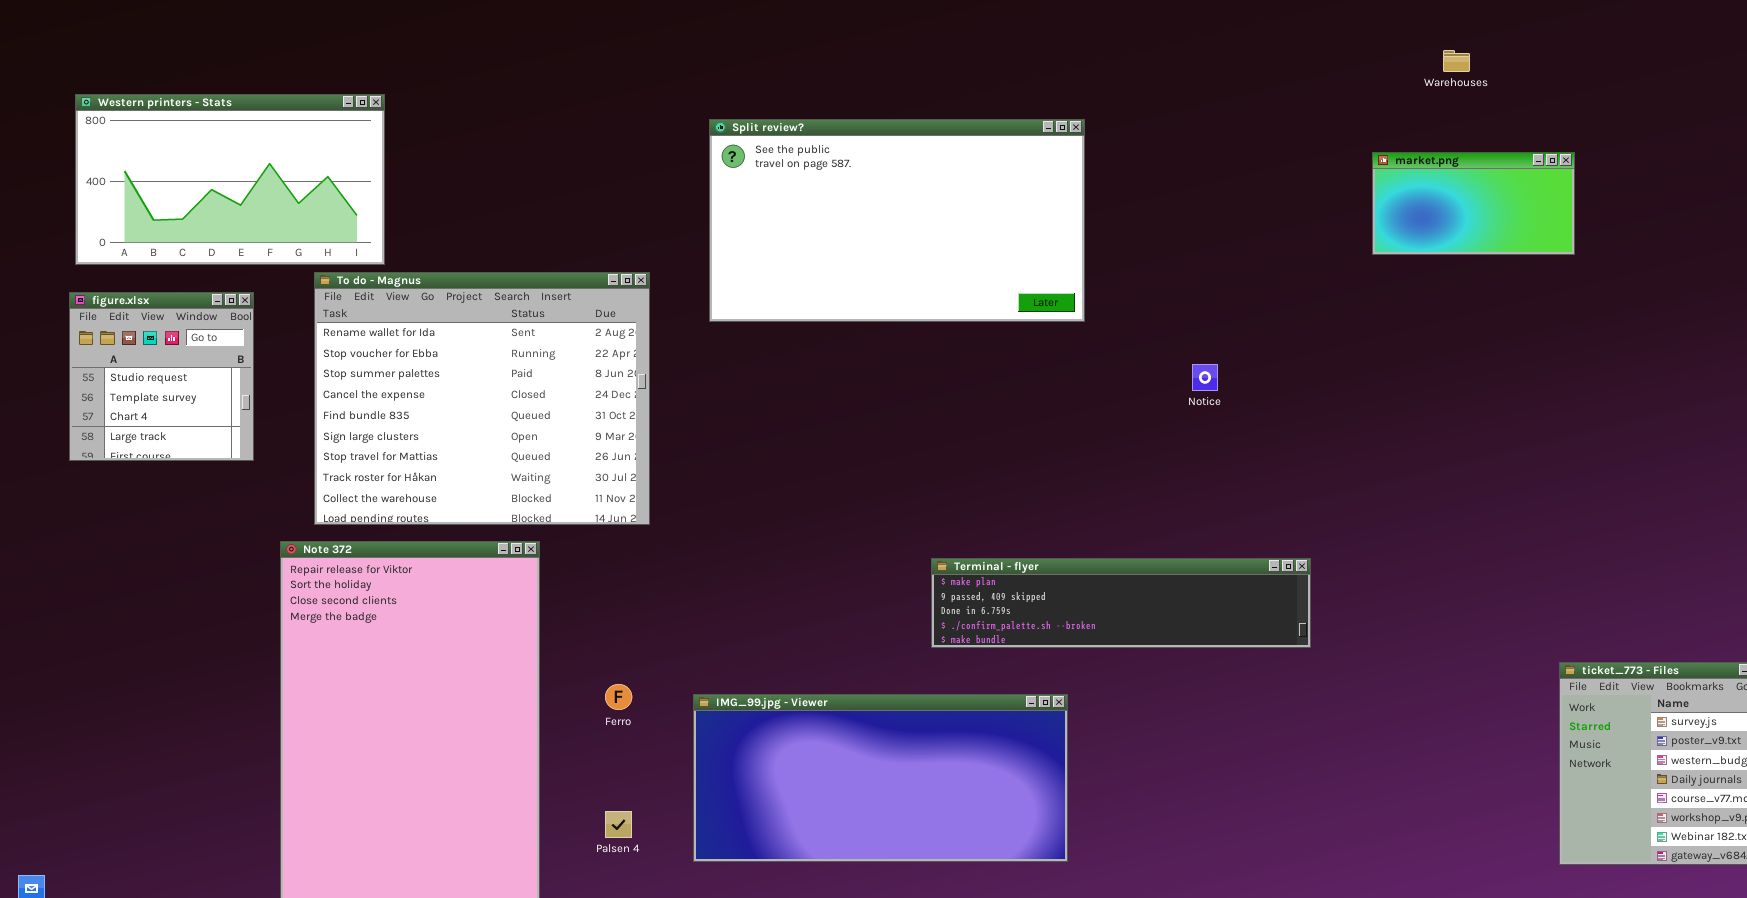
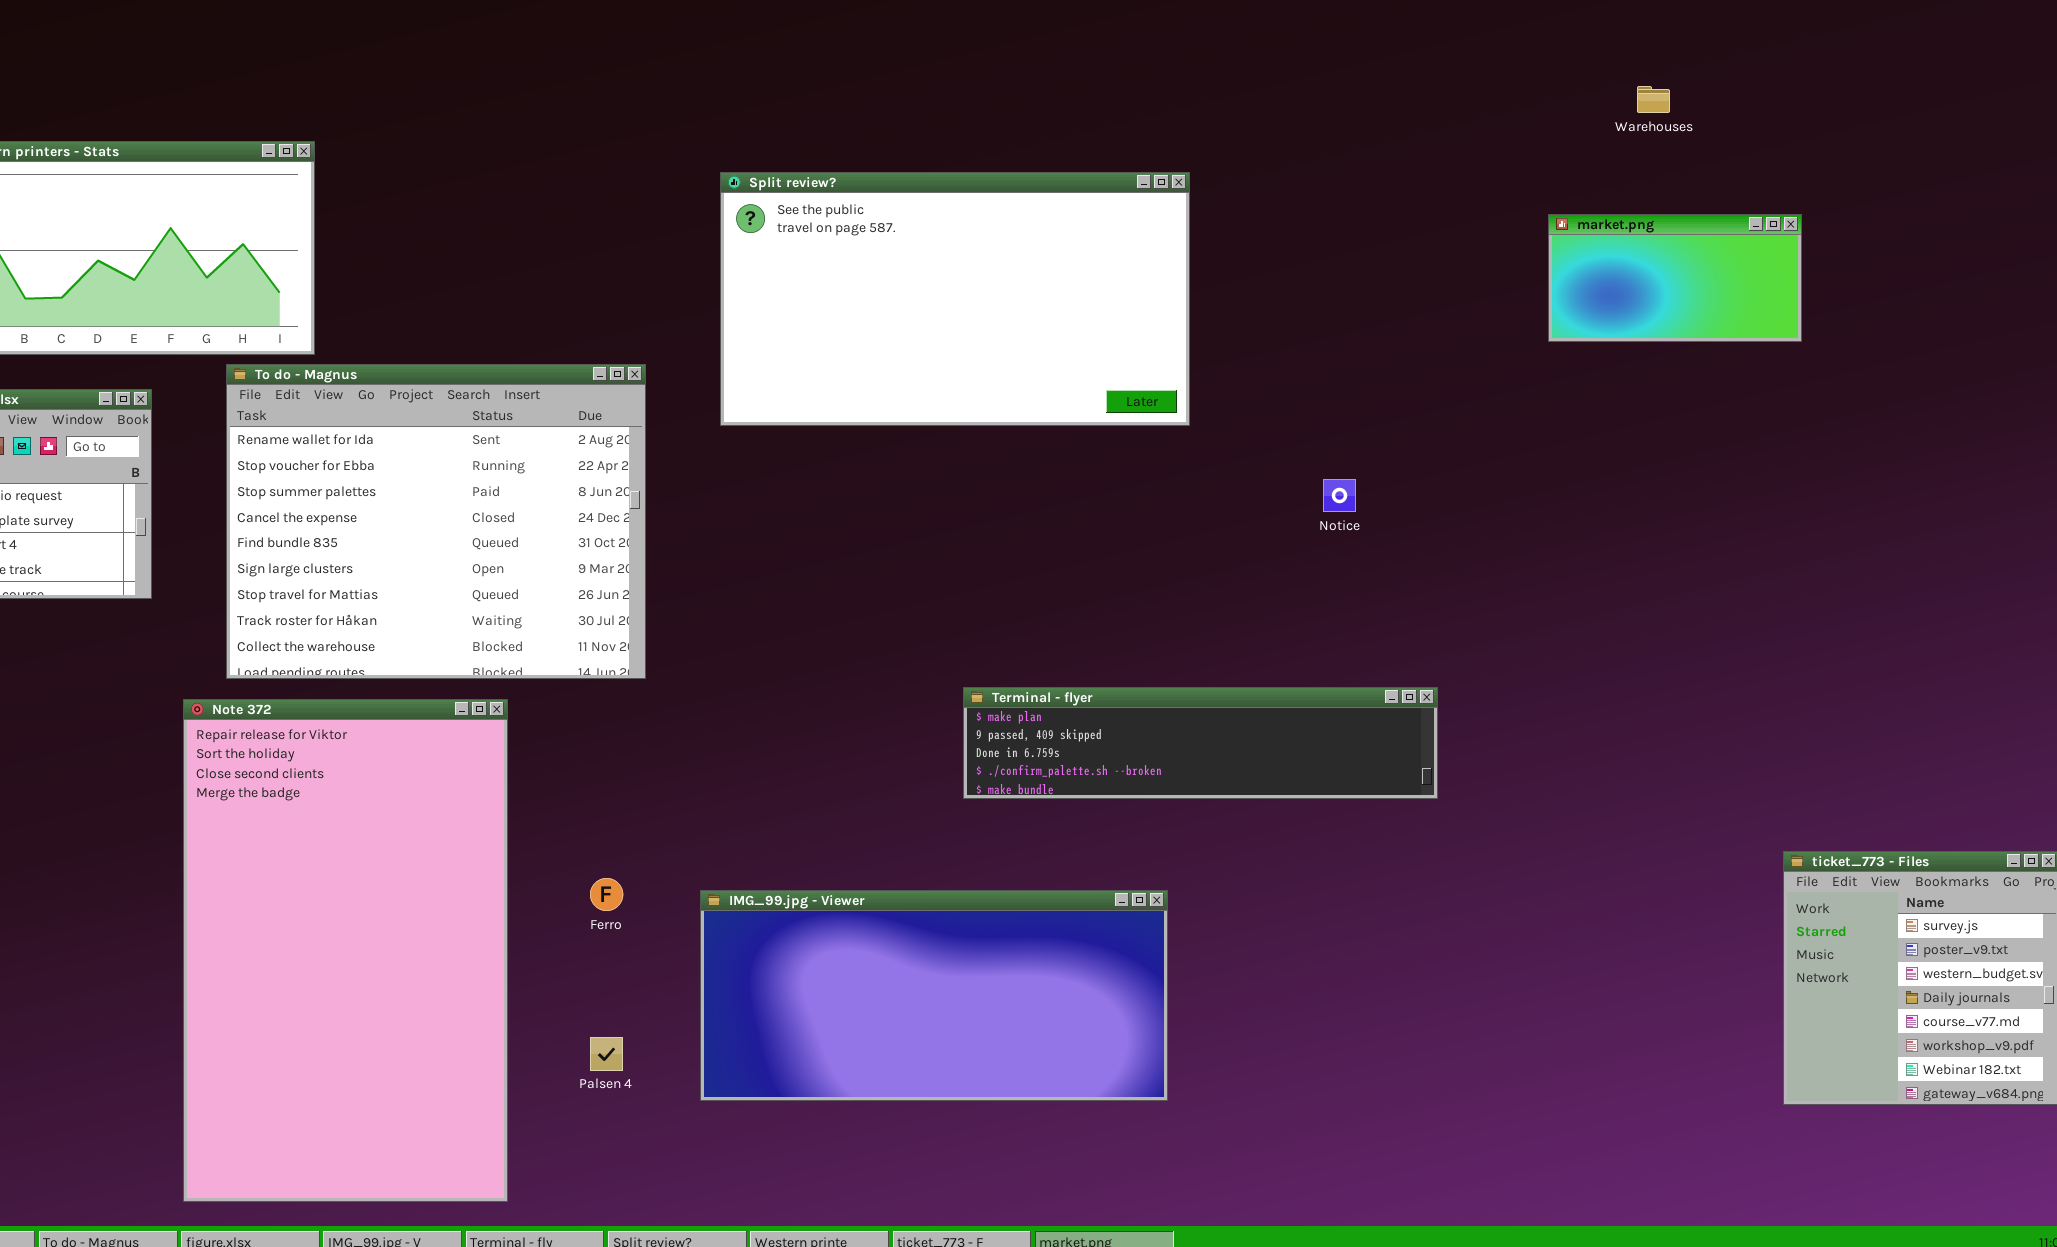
Terminal - flyer: [931,558,1311,648] -> [963,687,1438,799], moved

